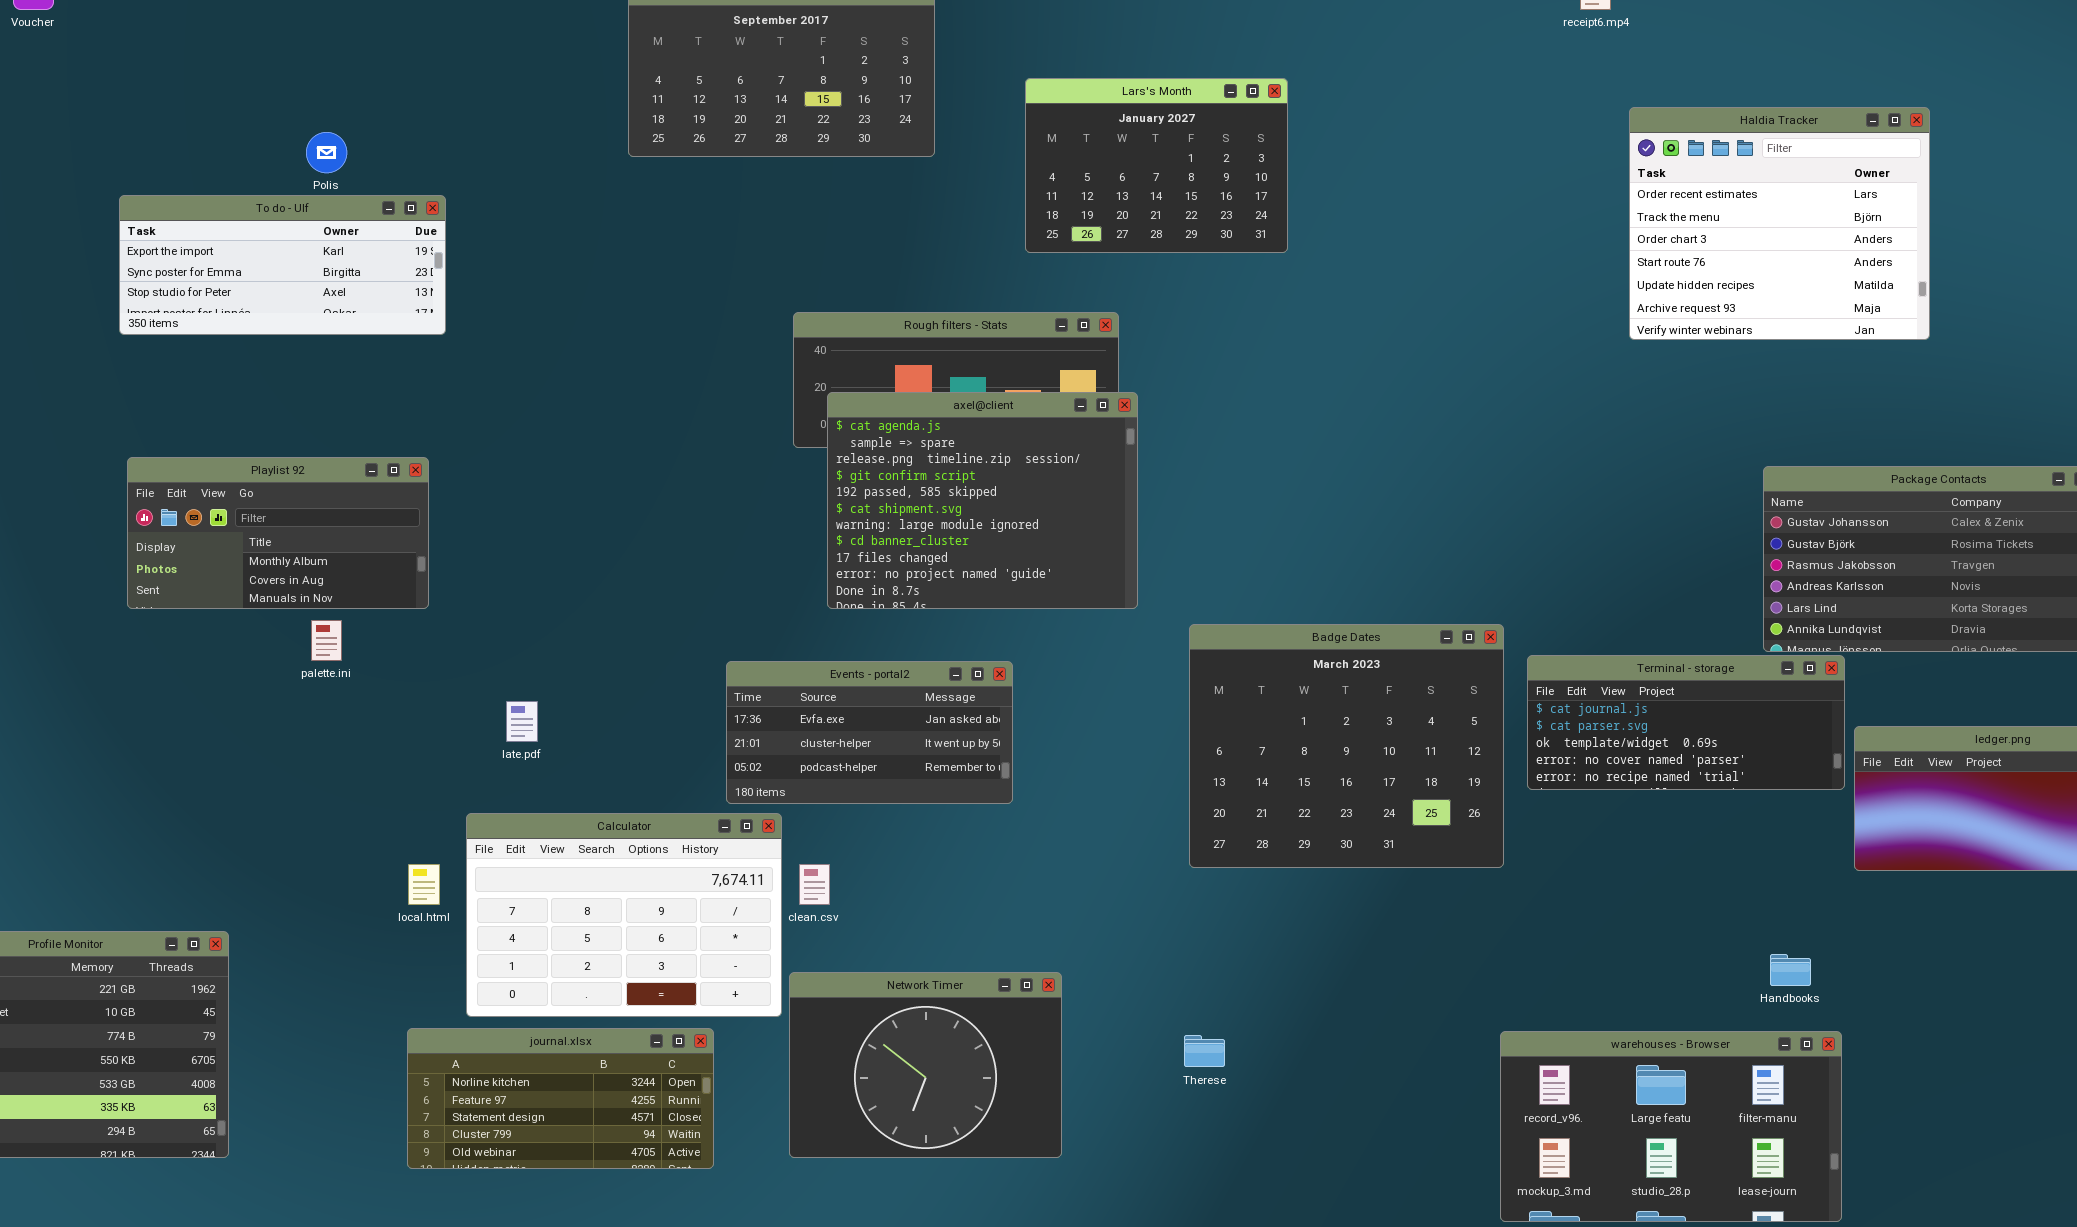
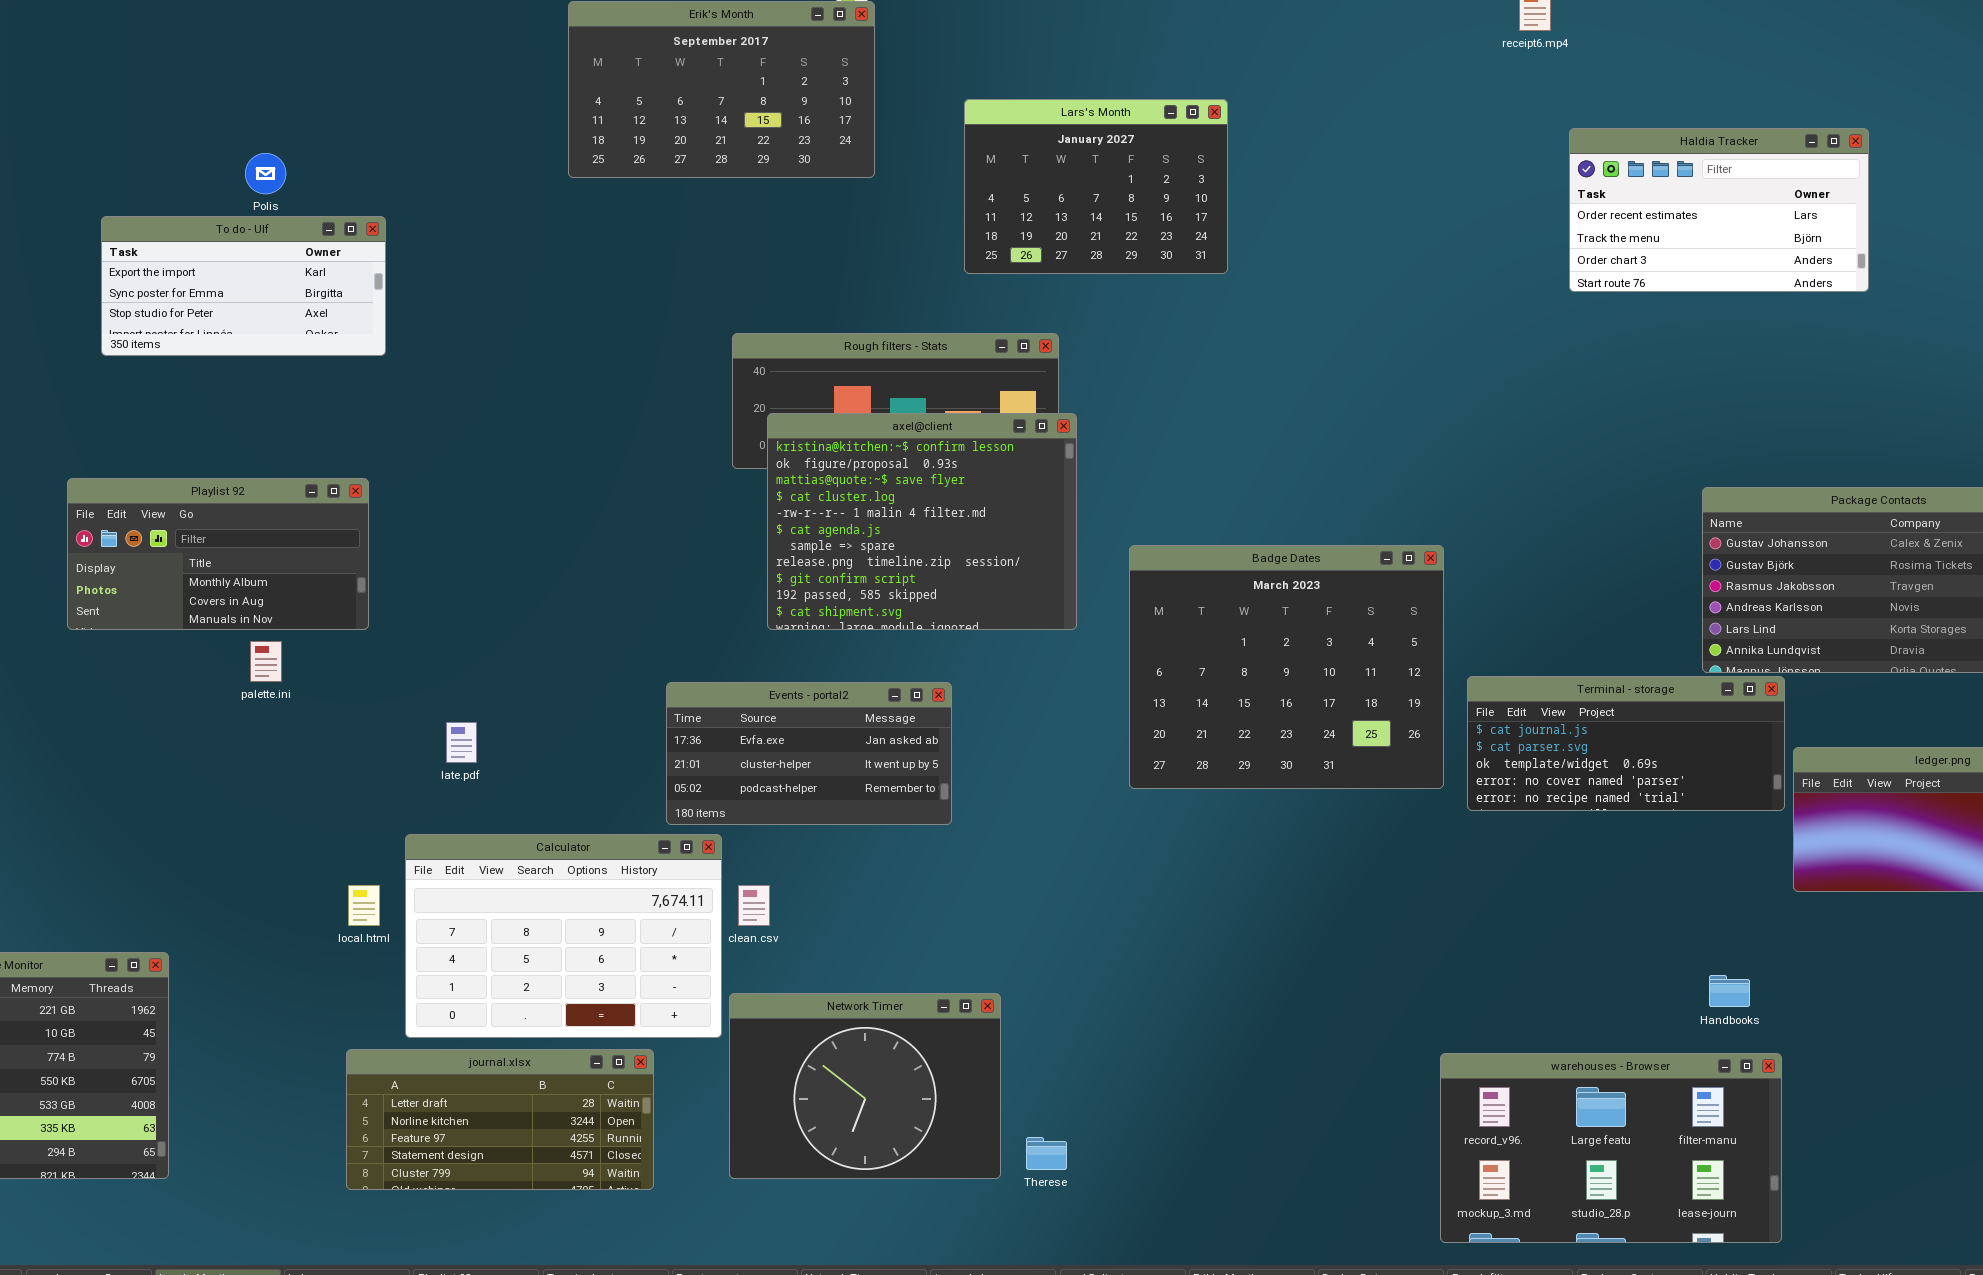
Haldia Tracker: [1629,107,1930,340] -> [1569,128,1869,292], resized
To do - Ulf: [119,195,446,335] -> [101,216,386,356], resized
axel@client: [827,392,1138,609] -> [767,413,1077,630], scrolled up 5 rows
Badge Dates: [1189,624,1504,868] -> [1129,545,1444,789], moved
journal.xlsx: [407,1028,714,1169] -> [346,1049,654,1190], scrolled up 1 row
Therese: [1184,1035,1225,1067] -> [1026,1137,1067,1170], moved

